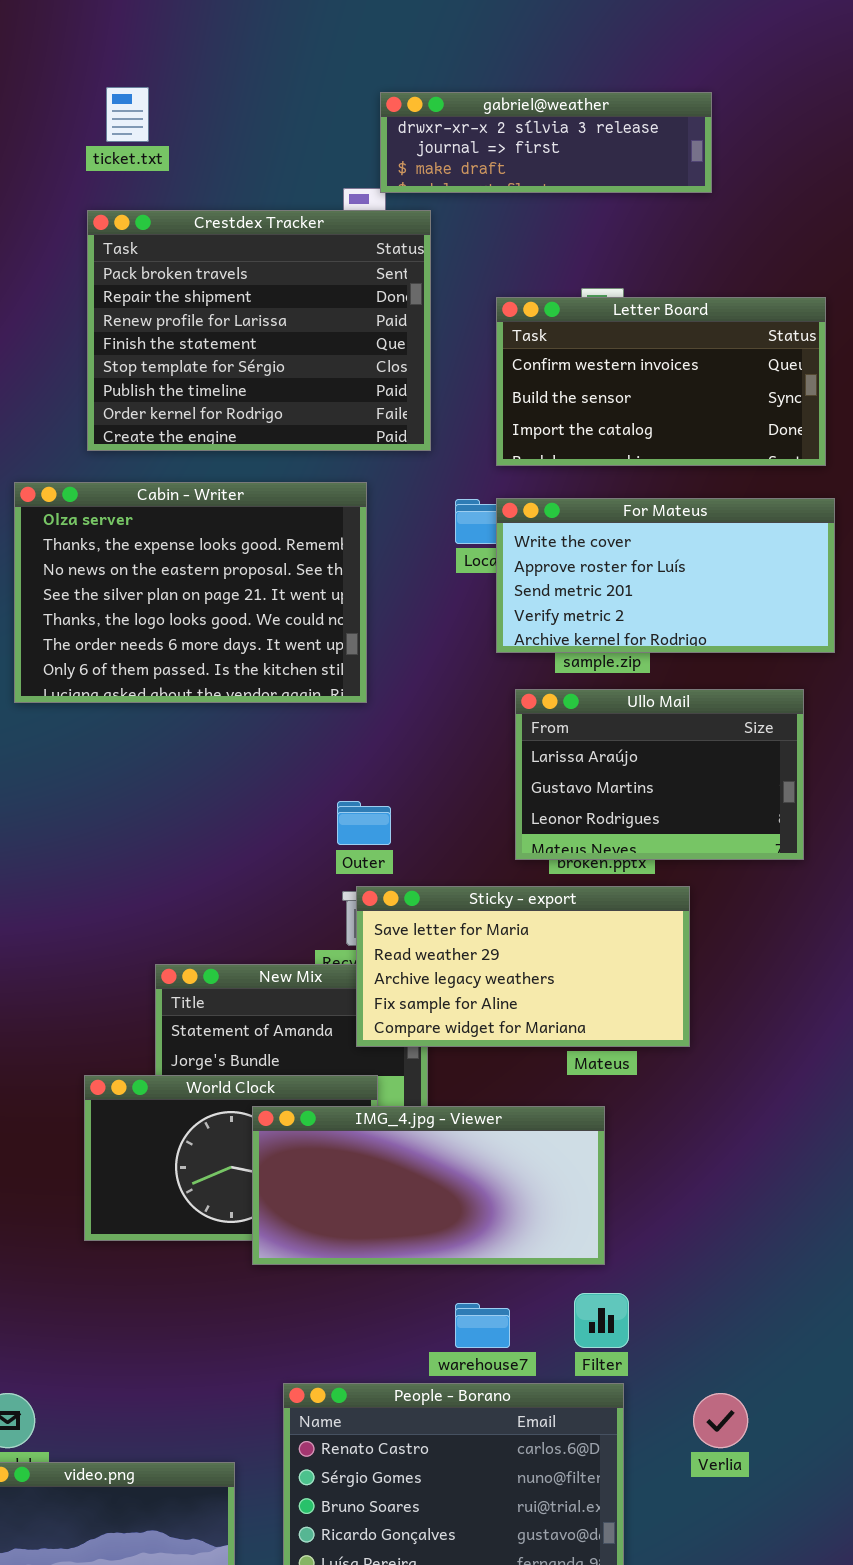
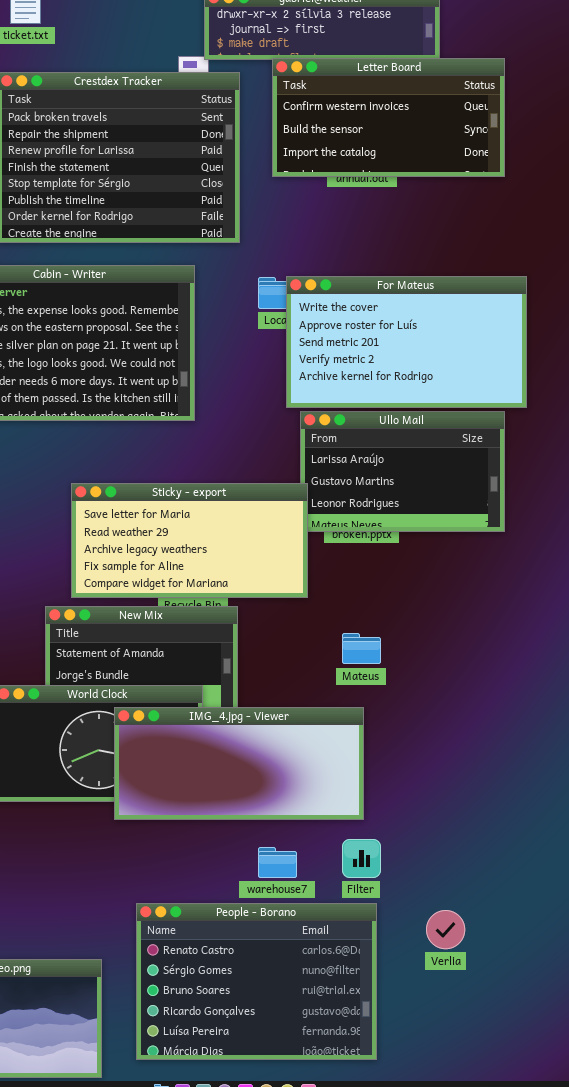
Letter Board: [496,297,826,466] -> [272,58,505,177], moved
For Mateus: [496,498,835,653] -> [286,276,527,408], resized
Sticky - export: [356,886,690,1047] -> [71,483,308,598], moved

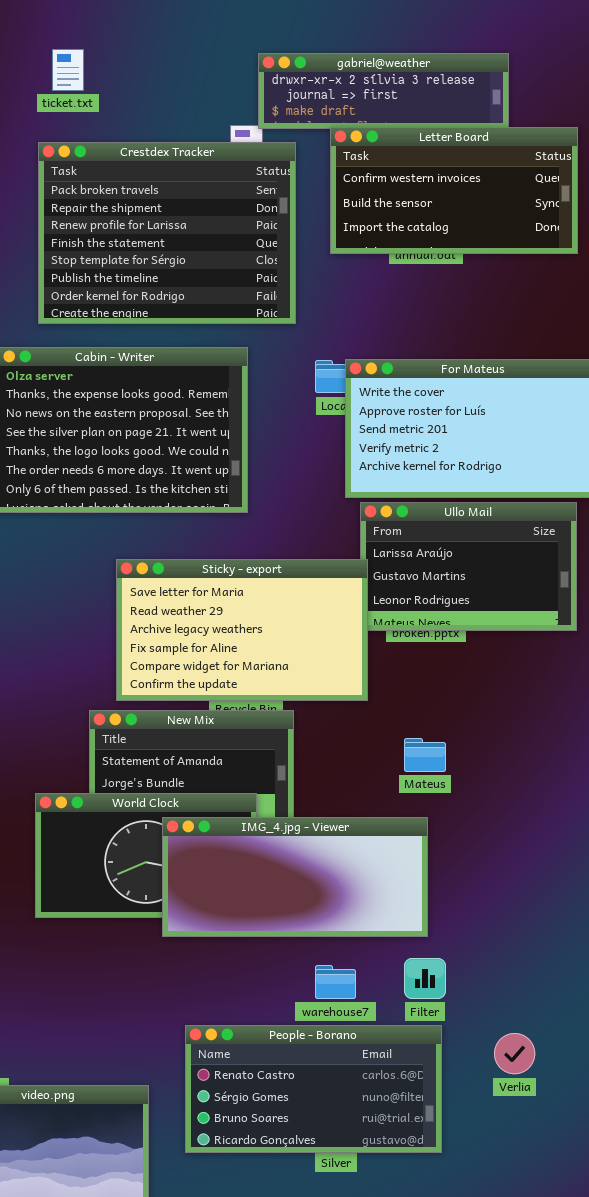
Sticky - export: [71,483,308,598] -> [116,559,368,701], resized
People - Borano: [136,903,377,1060] -> [185,1025,442,1153], resized

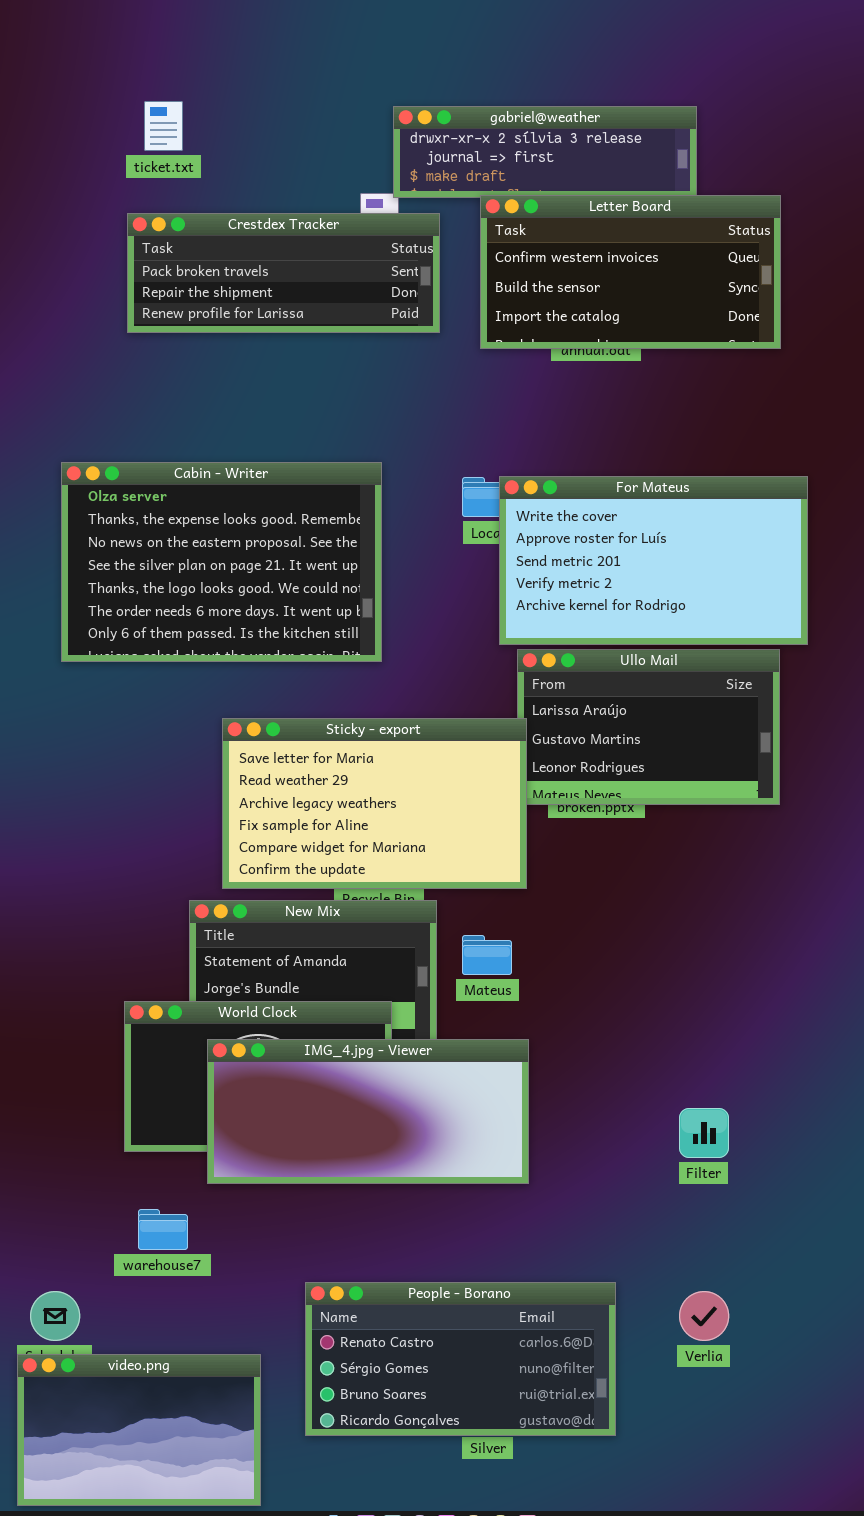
Crestdex Tracker: [38,142,296,324] -> [127,213,440,333], resized
Mateus: [404,738,446,772] -> [462,935,512,975], moved
IMG_4.jpg - Viewer: [162,817,428,937] -> [207,1039,529,1184], moved
Filter: [404,958,446,999] -> [679,1108,729,1158], moved
warehouse7: [315,965,356,999] -> [138,1209,188,1250], moved

